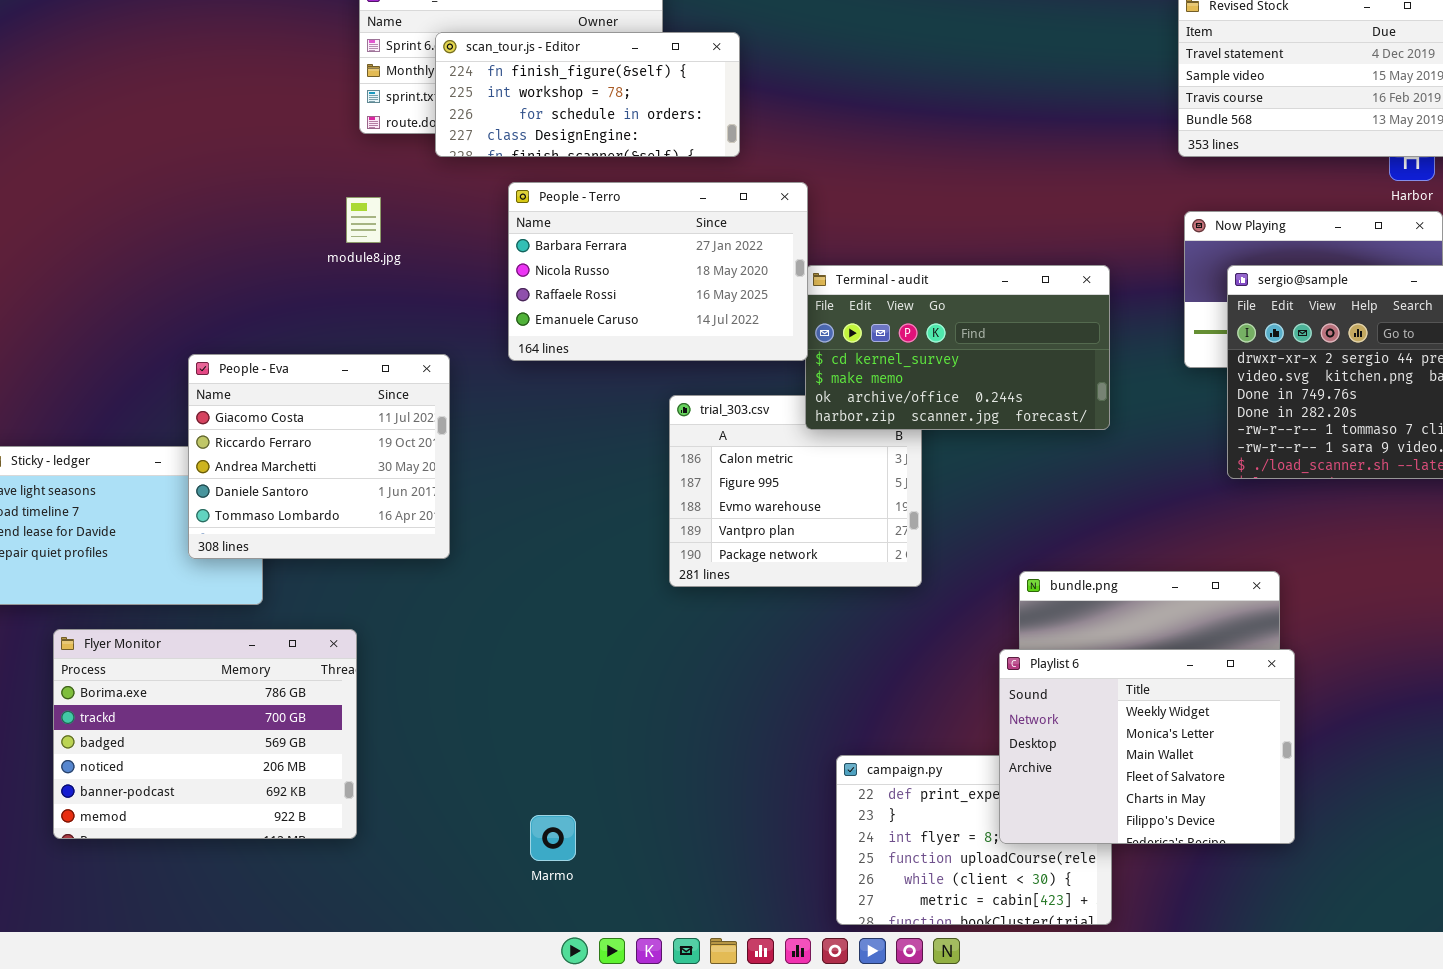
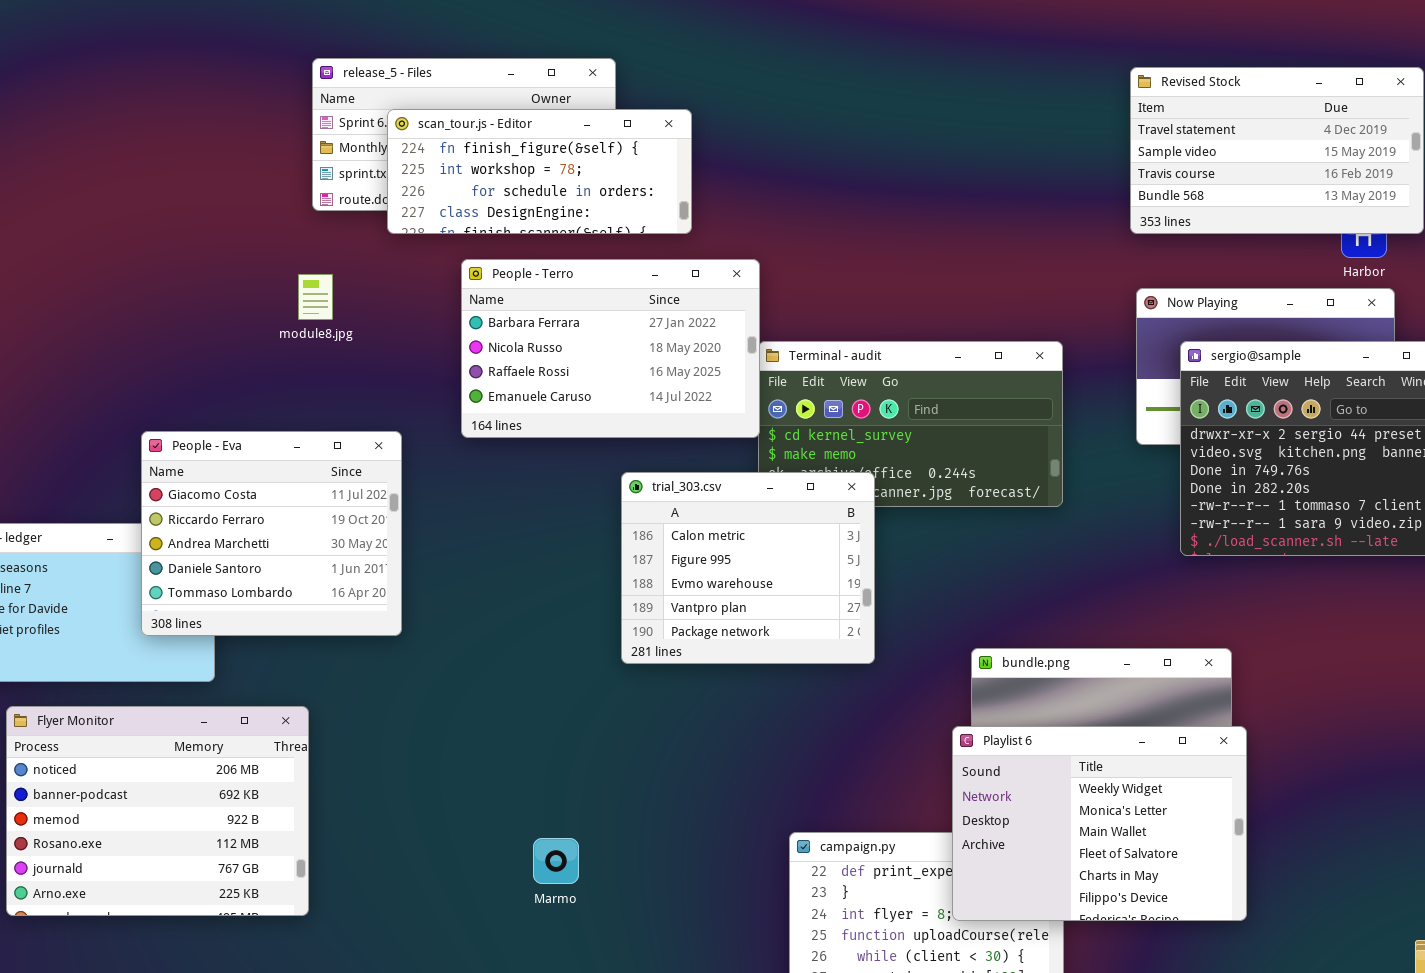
trial_303.csv: [669,395,922,587] -> [621,472,875,664], raised
Flyer Monitor: [53,629,357,839] -> [6,706,309,916], scrolled down 3 rows
Marmo: [530,815,576,861] -> [533,838,579,884], moved

